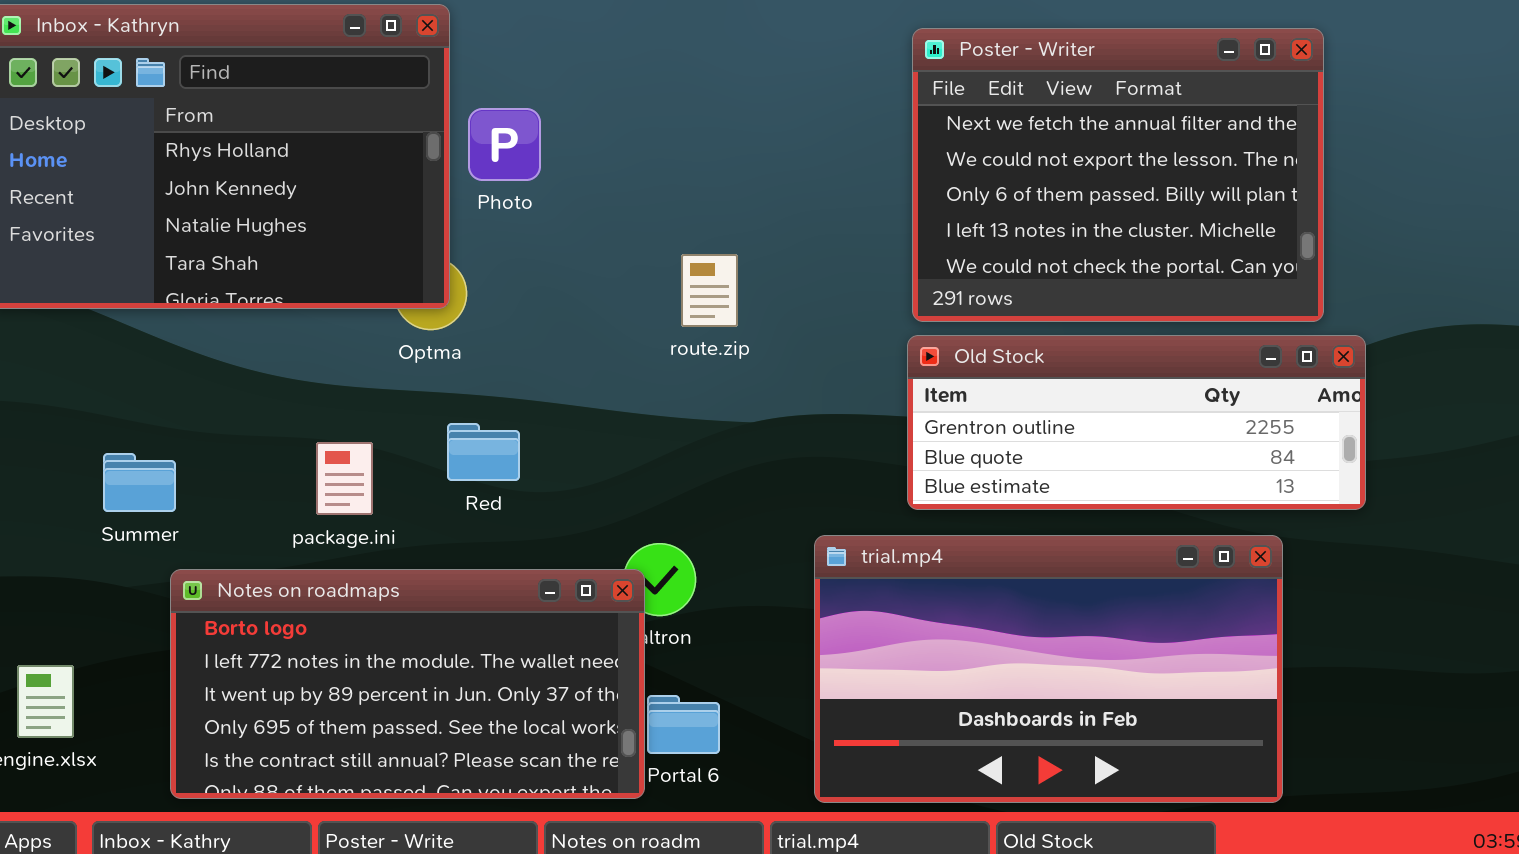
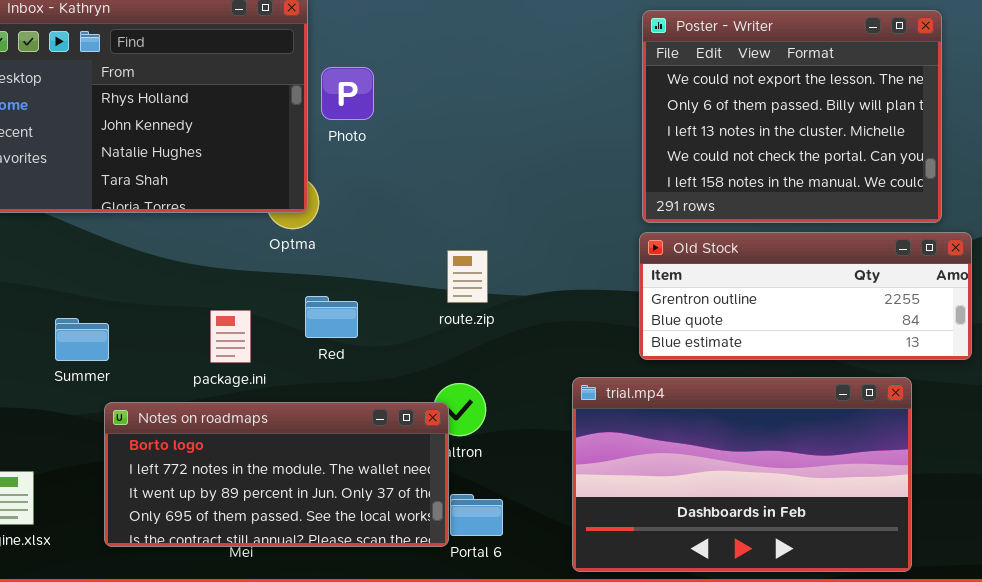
Poster - Writer: [912,28,1324,322] -> [642,10,942,223], scrolled down 1 row
route.zip: [681,254,738,327] -> [447,250,488,303], moved
Notes on roadmaps: [170,569,645,799] -> [104,402,449,547], resized

